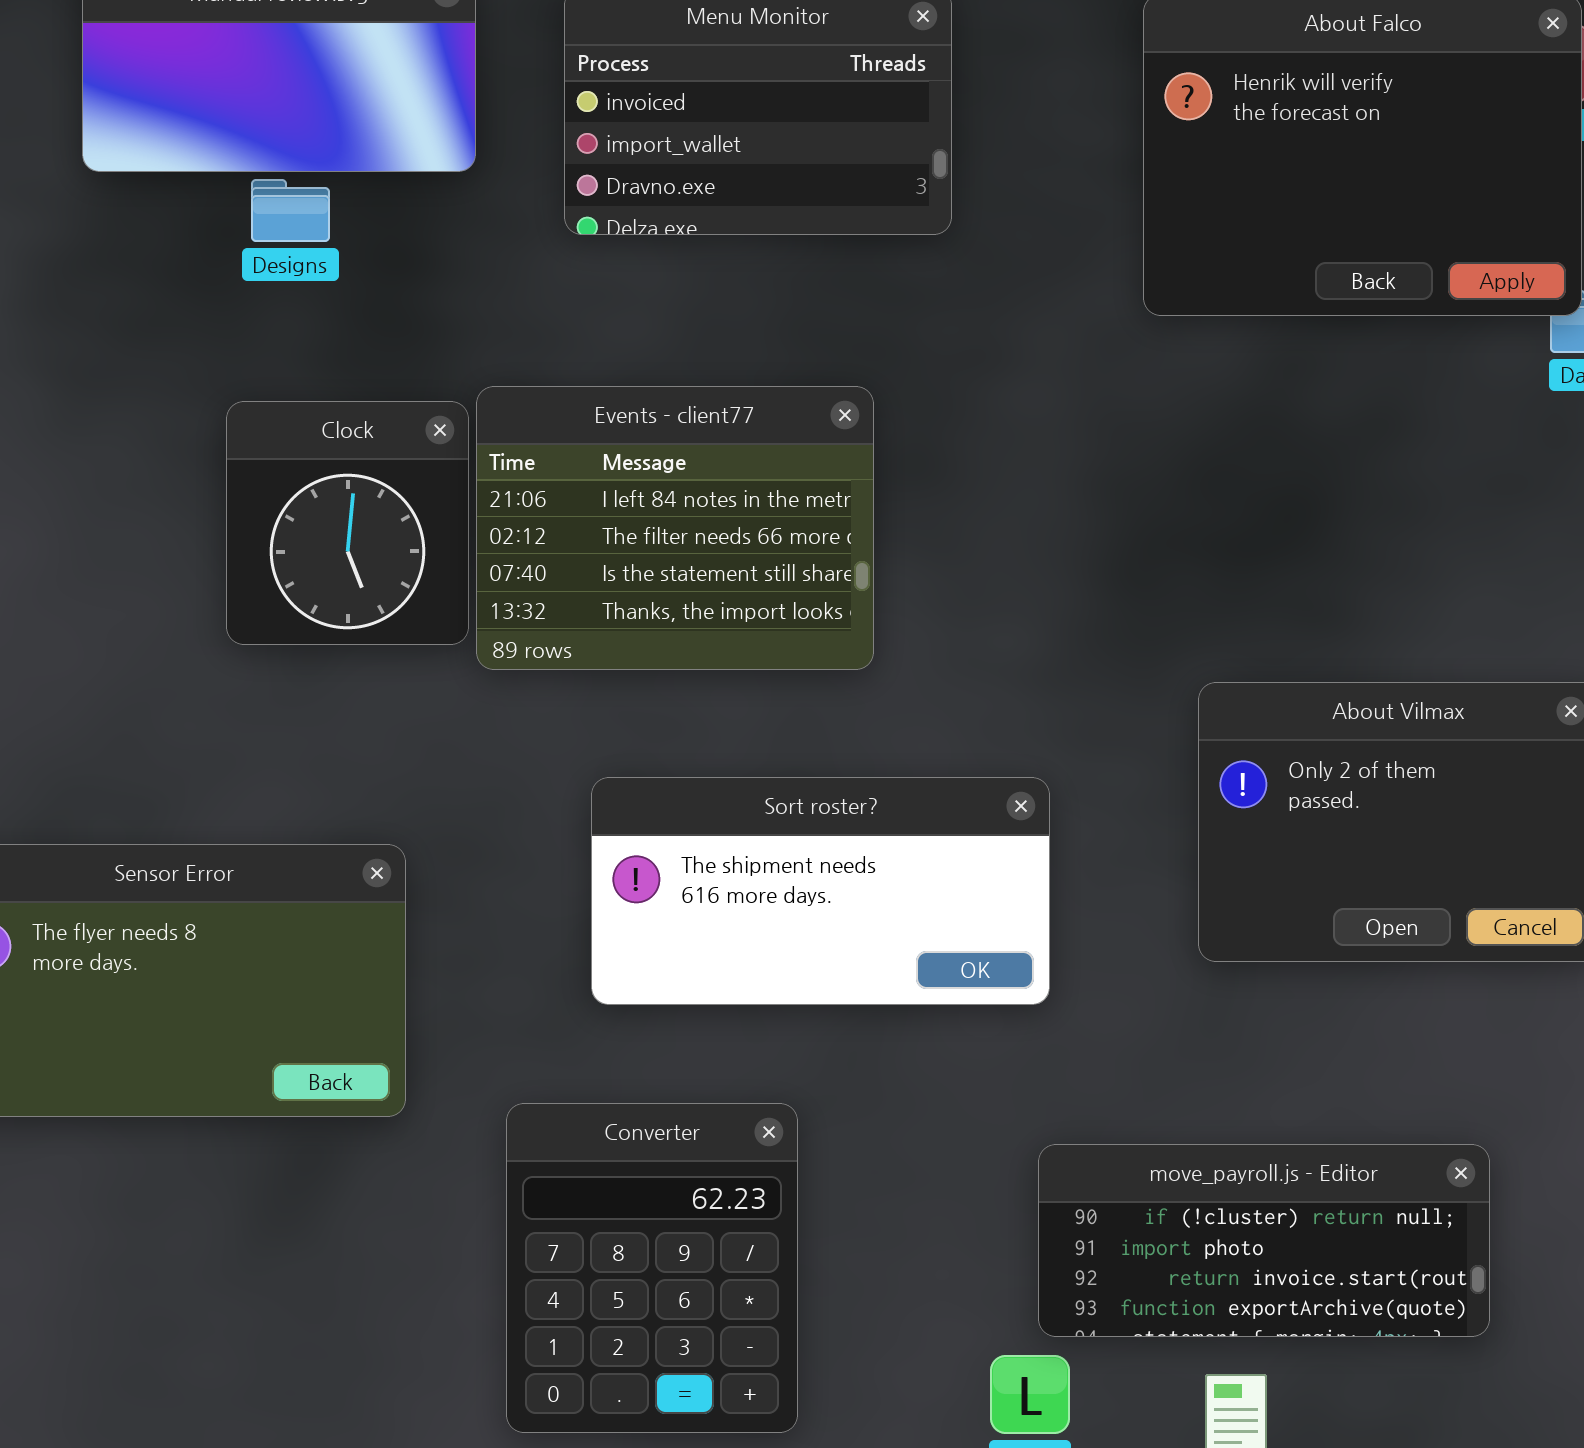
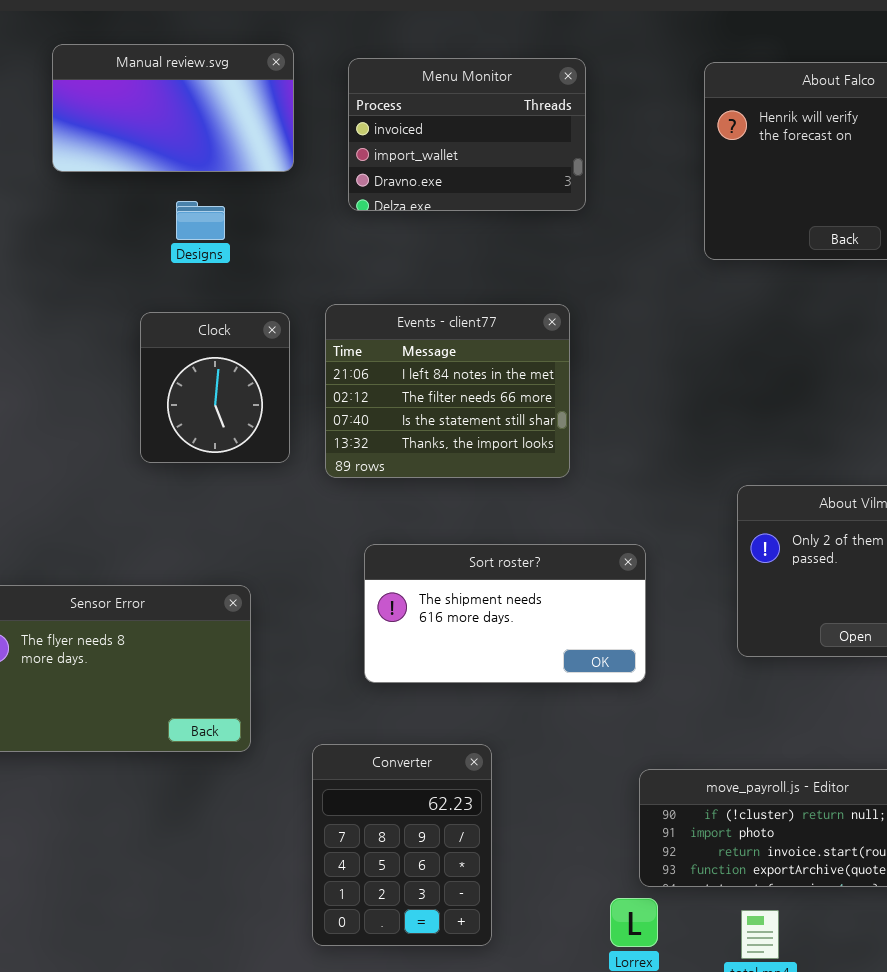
Designs: [251,179,330,242] -> [176,201,225,240], moved
Events - client77: [476,386,874,670] -> [325,304,570,478], moved

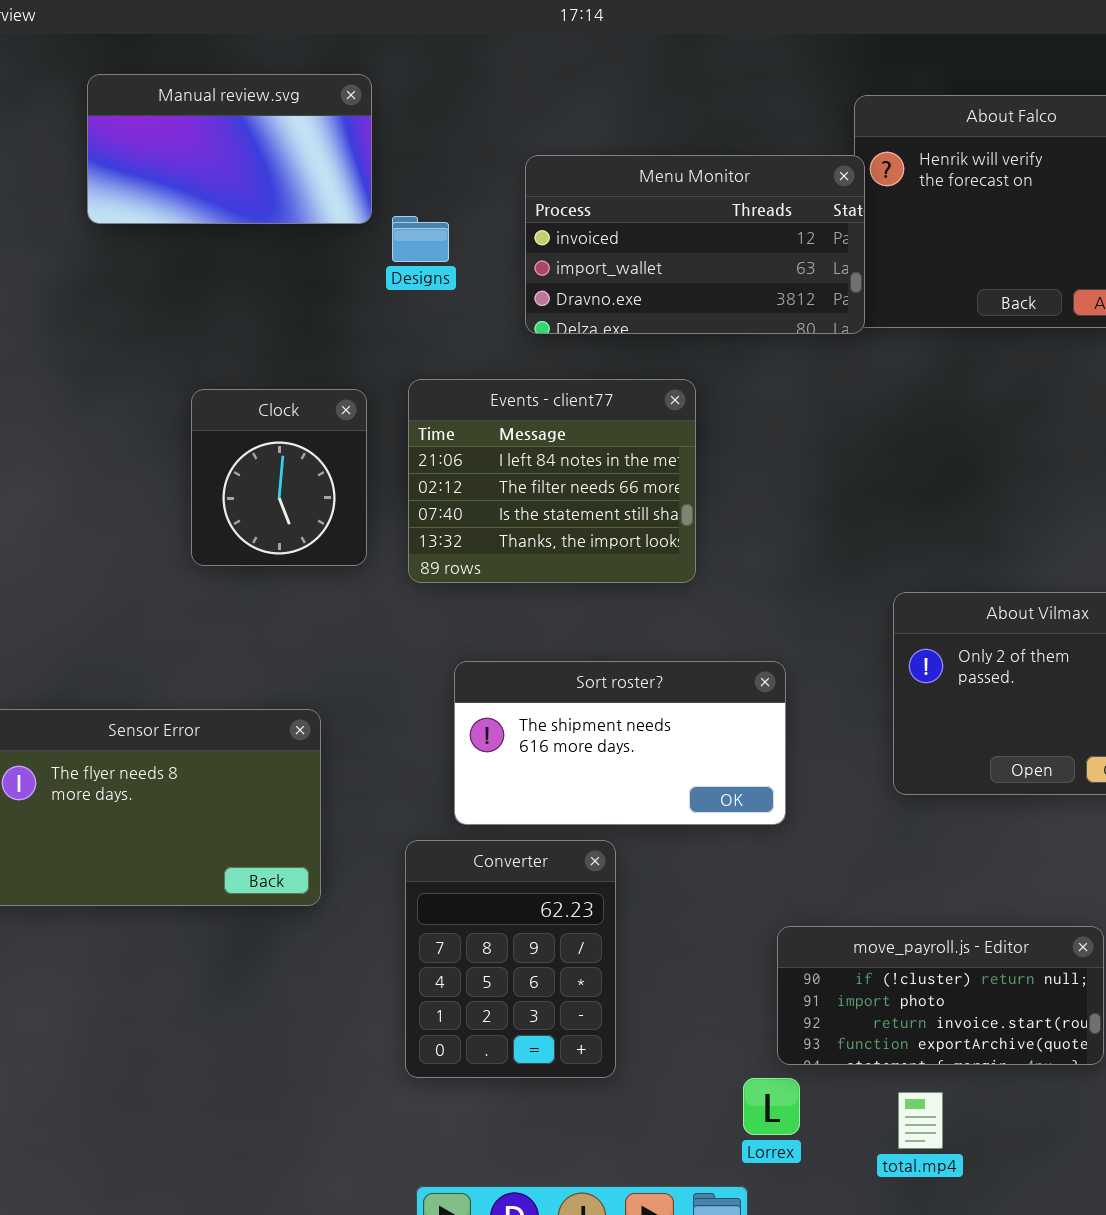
Menu Monitor: [348,58,586,211] -> [525,155,865,334], moved, resized
Designs: [176,201,225,240] -> [392,216,449,262], moved
Converter: [312,744,492,946] -> [405,840,616,1078], moved

